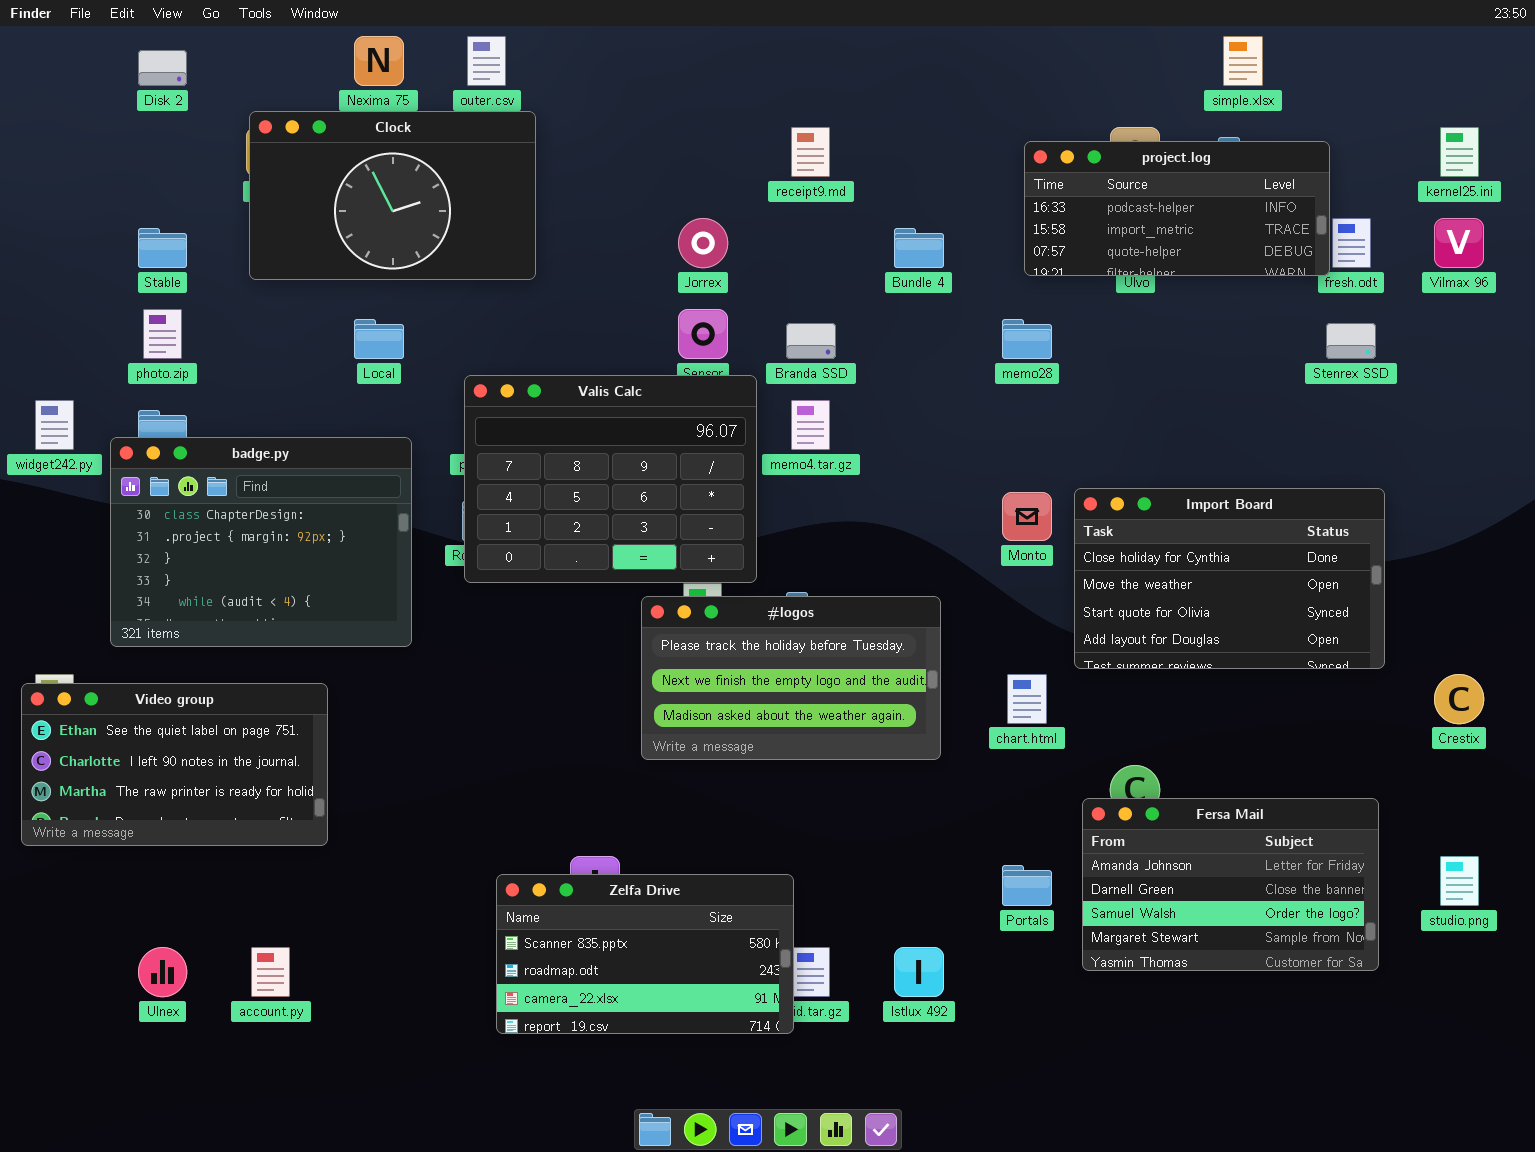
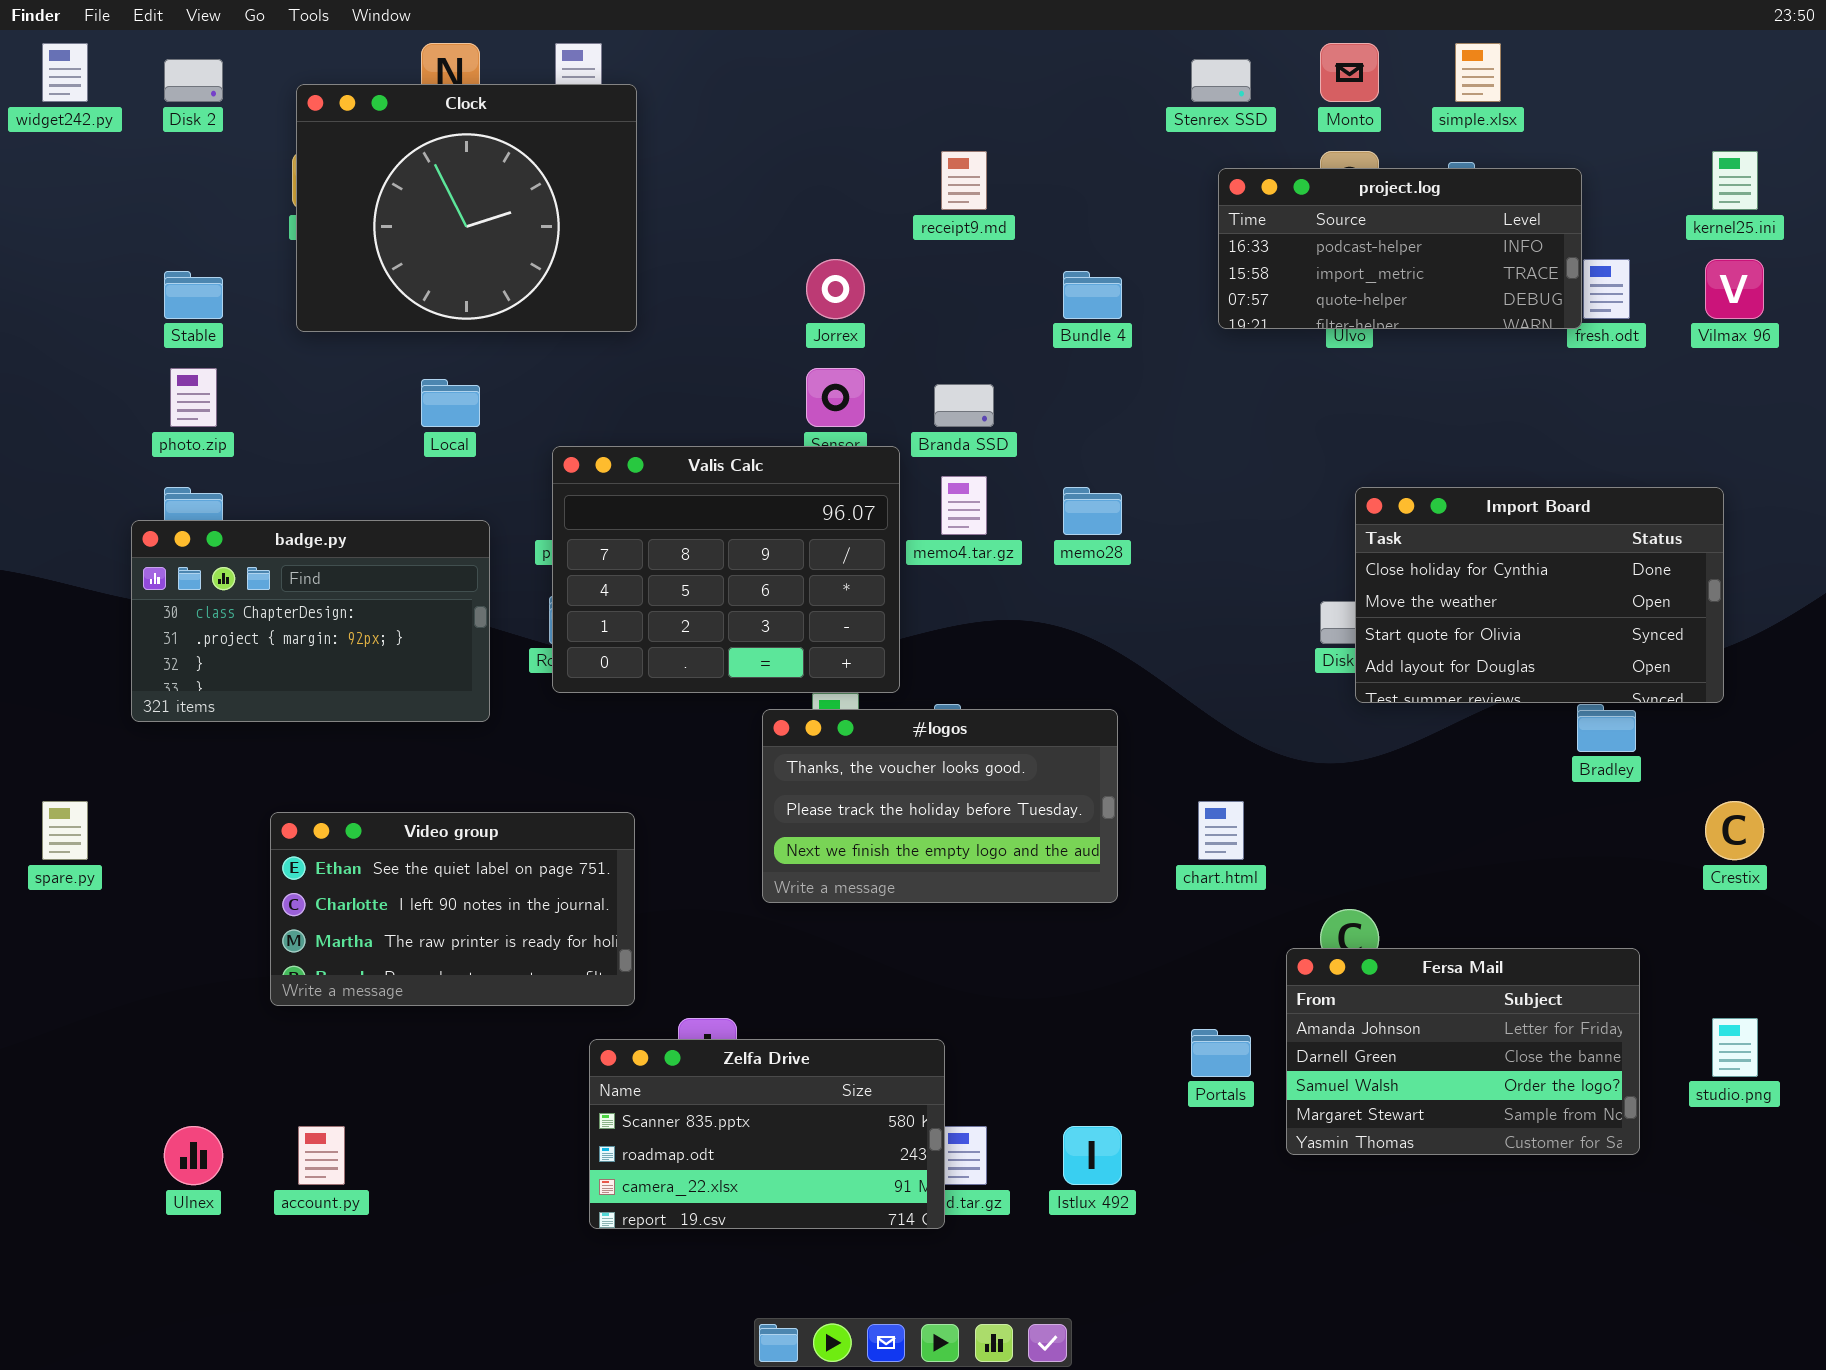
Clock: [249,111,536,280] -> [296,84,637,332], resized
memo28: [1002,319,1052,359] -> [1063,487,1122,535], moved
Stenrex SSD: [1326,323,1376,359] -> [1191,59,1251,102], moved
widget242.py: [35,400,74,450] -> [42,43,88,102], moved
badge.py: [110,437,412,647] -> [131,520,490,722], resized
Import Board: [1074,488,1385,669] -> [1355,487,1724,703], moved
Monto: [1002,492,1052,541] -> [1320,43,1379,102], moved
#logos: [641,596,941,760] -> [762,709,1118,903], scrolled up 1 row
Video group: [21,683,328,846] -> [270,812,635,1006], moved

